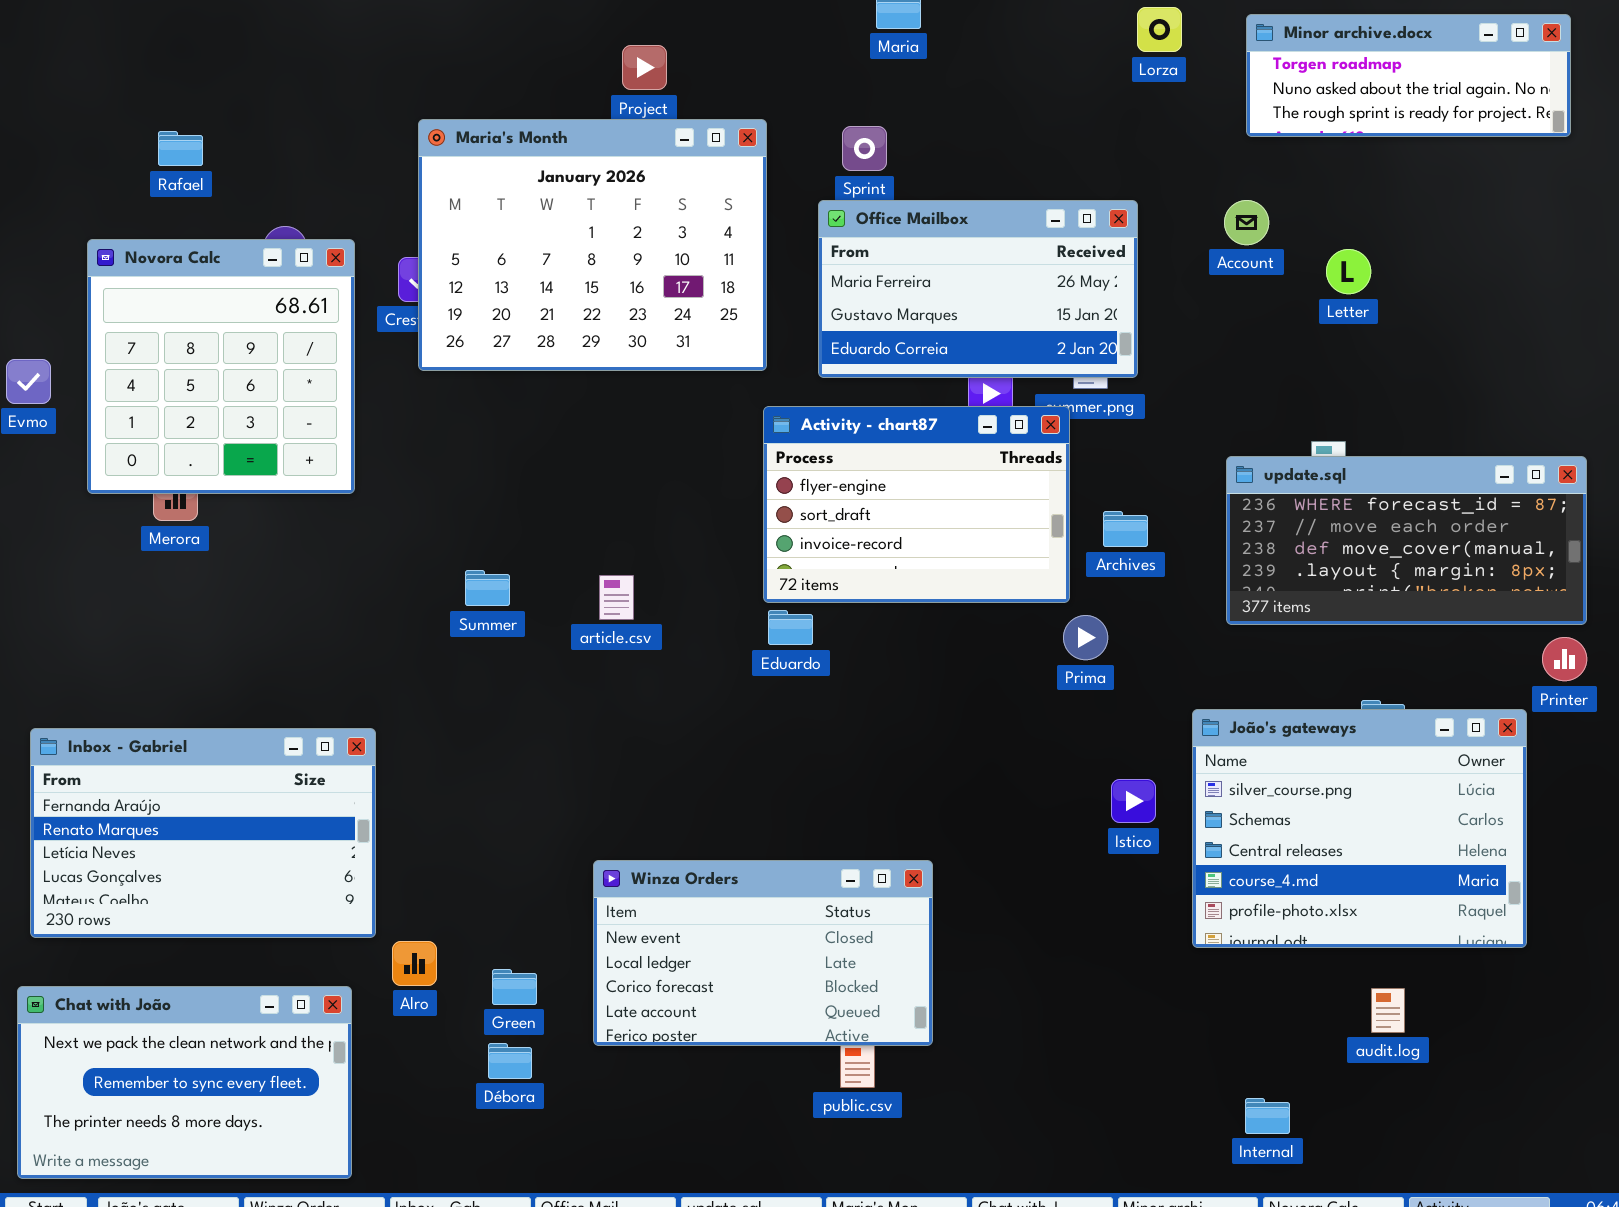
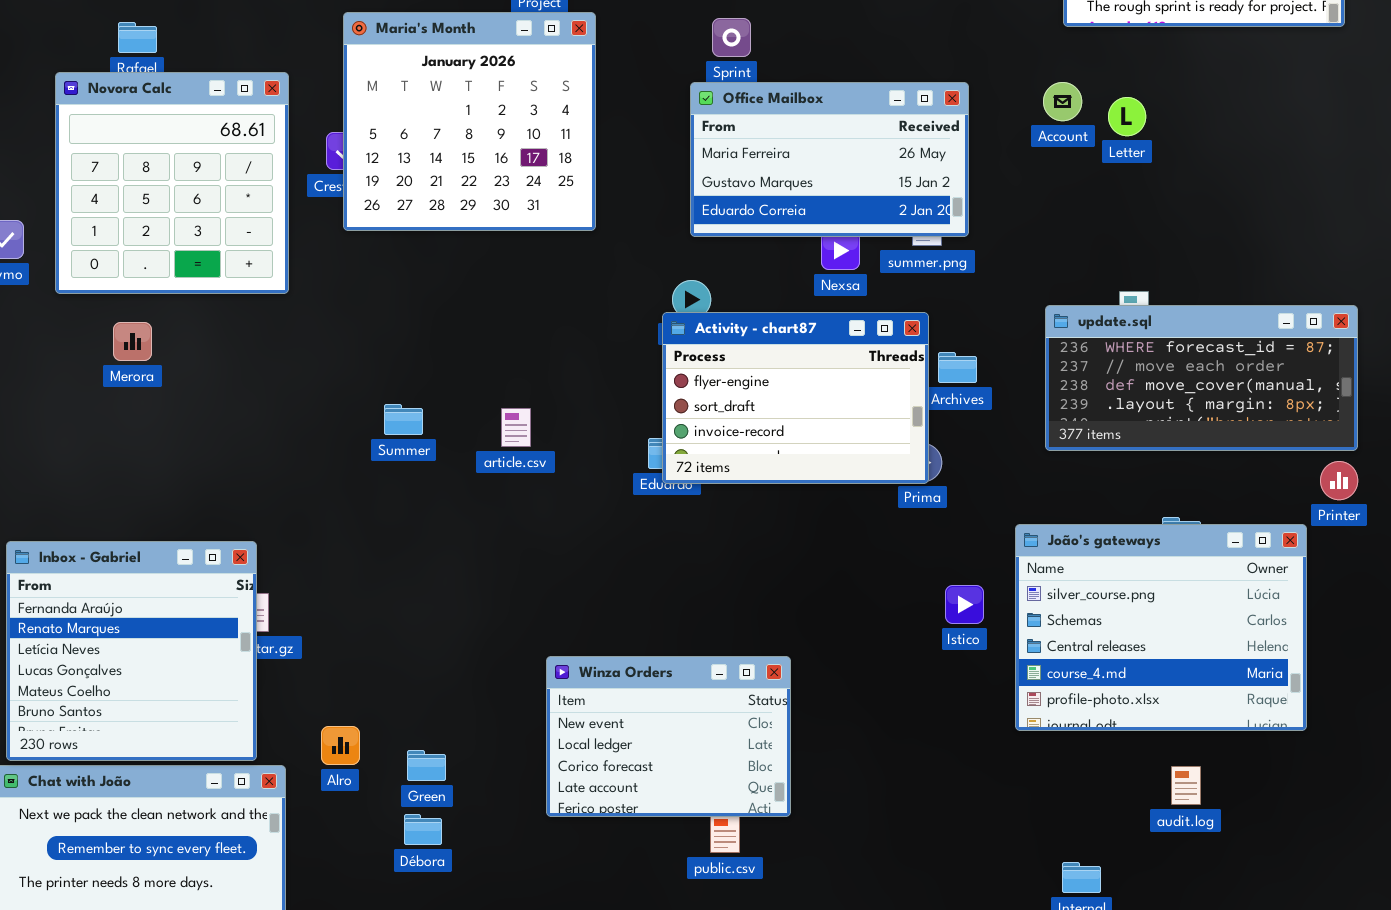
Maria's Month: [418,119,767,371] -> [343,12,596,231], resized
Novora Calc: [87,239,355,494] -> [55,72,289,294], moved
Letter: [1326,249,1371,294] -> [1108,97,1146,136], moved
Activity - chart87: [763,406,1070,603] -> [662,312,929,484], moved
Inbox - Gabriel: [30,728,376,938] -> [6,541,257,761], resized
Winza Orders: [593,860,933,1046] -> [546,656,791,817], resized

